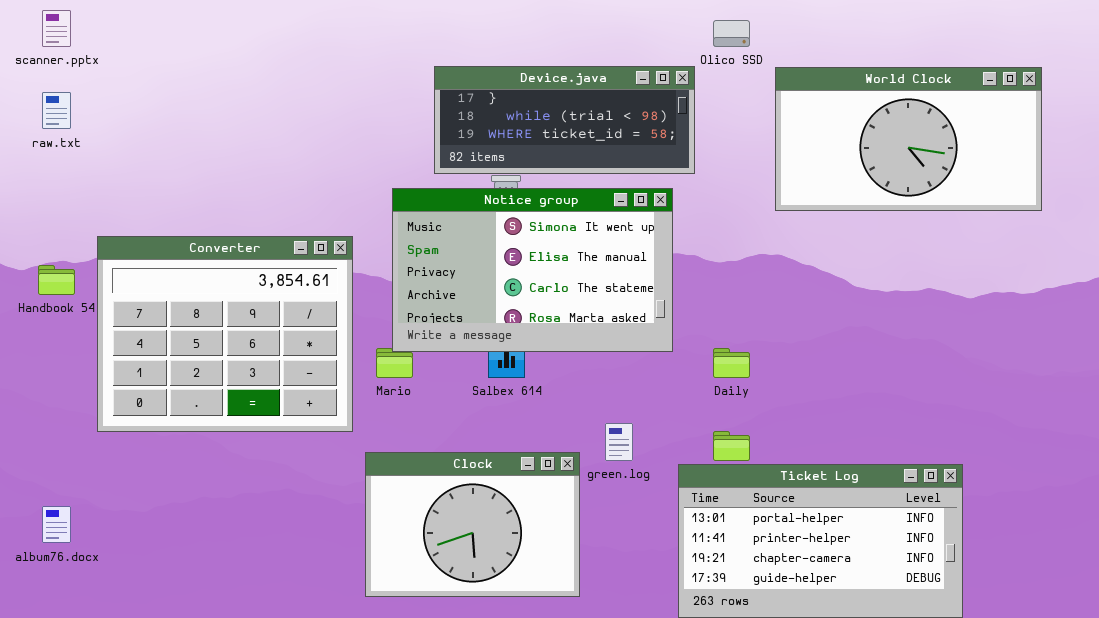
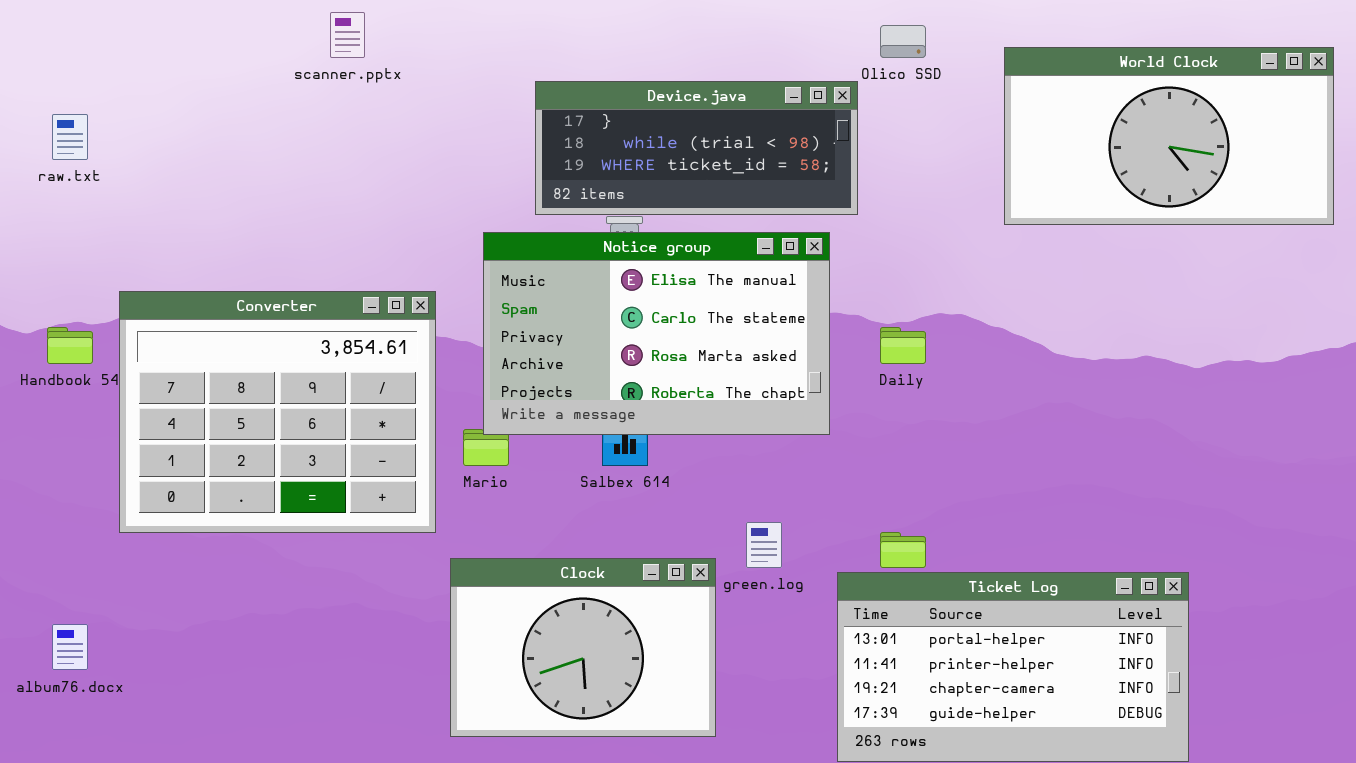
scanner.pptx: [42,10,71,47] -> [330,12,365,58], moved
World Clock: [775,67,1042,211] -> [1004,47,1334,225], moved
Notice group: [392,188,673,352] -> [483,232,830,435], scrolled down 1 row
Daily: [713,348,750,378] -> [880,327,926,364], moved

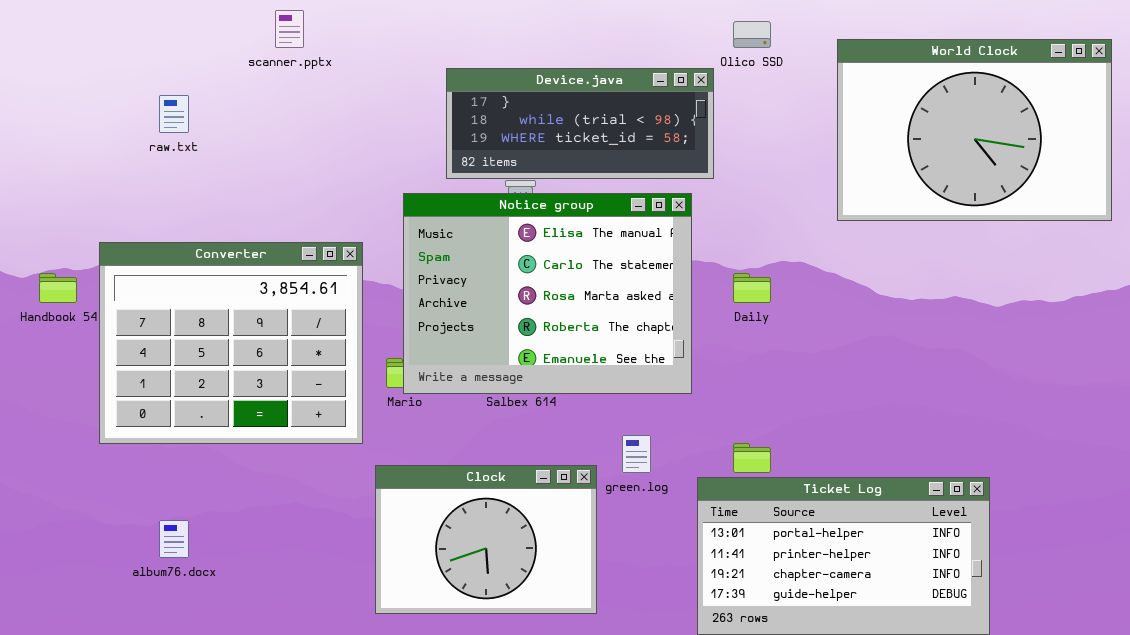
World Clock: [1004,47,1334,225] -> [837,39,1112,221], resized
raw.txt: [52,114,88,160] -> [159,95,189,133], moved
Notice group: [483,232,830,435] -> [403,193,692,394], resized
album76.docx: [52,624,88,670] -> [159,520,189,558], moved

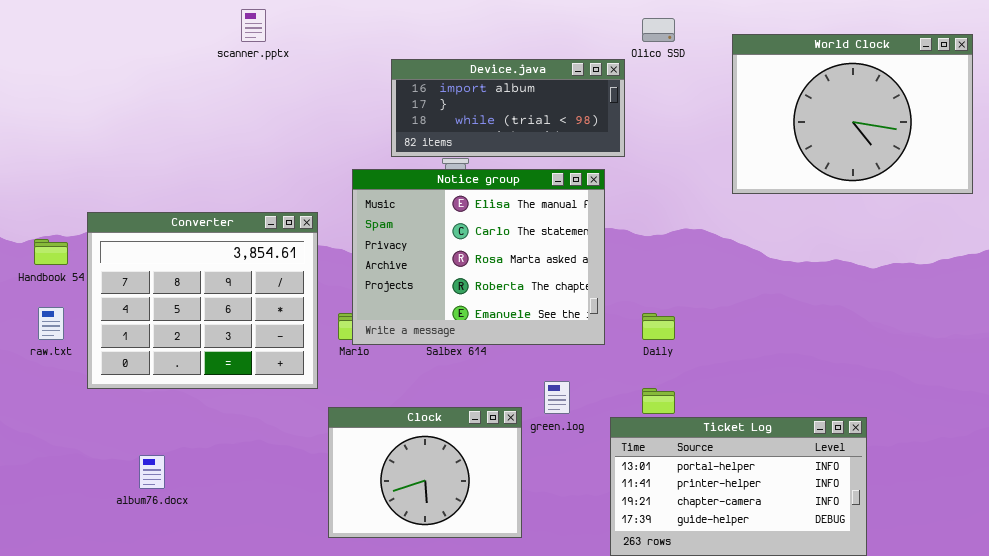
Device.java: [446,68,714,179] -> [391,59,625,157], scrolled up 1 row
raw.txt: [159,95,189,133] -> [38,307,64,340], moved
Daily: [733,273,771,303] -> [642,313,675,340], moved

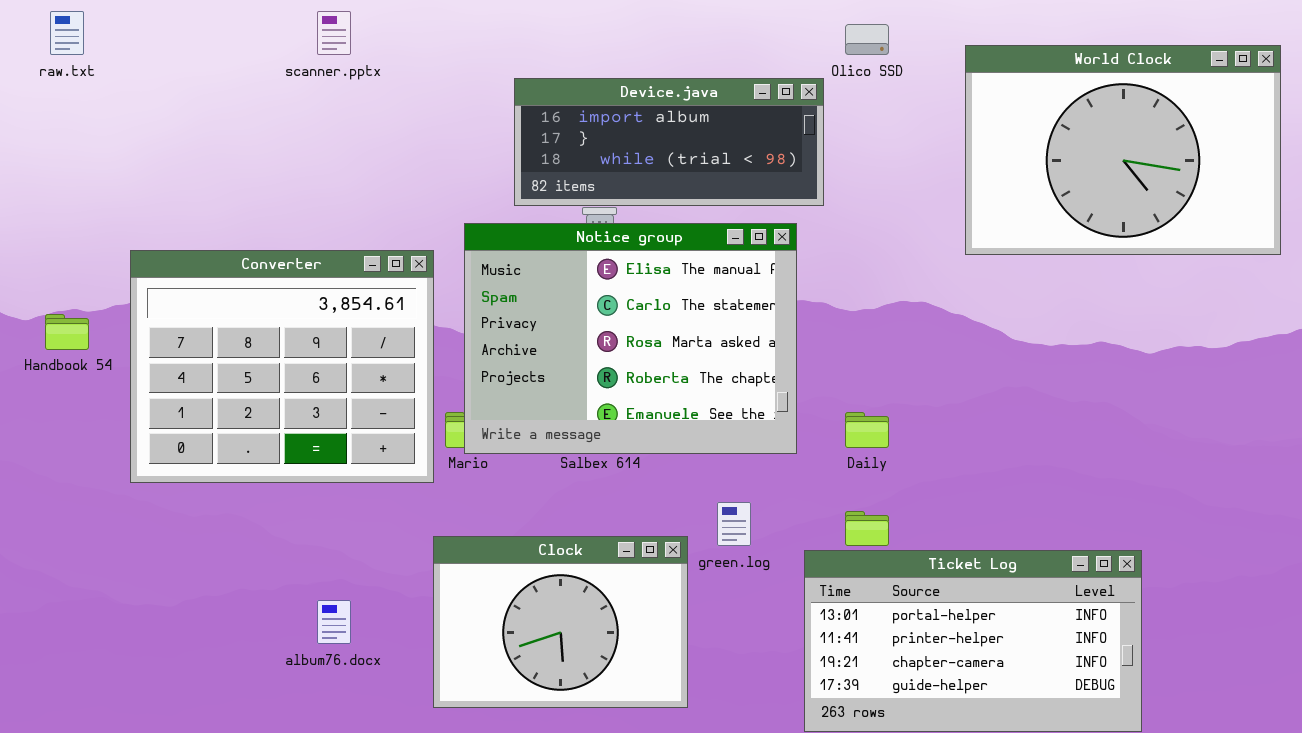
Converter: [87,212,318,389] -> [130,250,434,483], moved
raw.txt: [38,307,64,340] -> [50,11,84,55], moved
album76.docx: [139,455,165,489] -> [317,600,351,644], moved

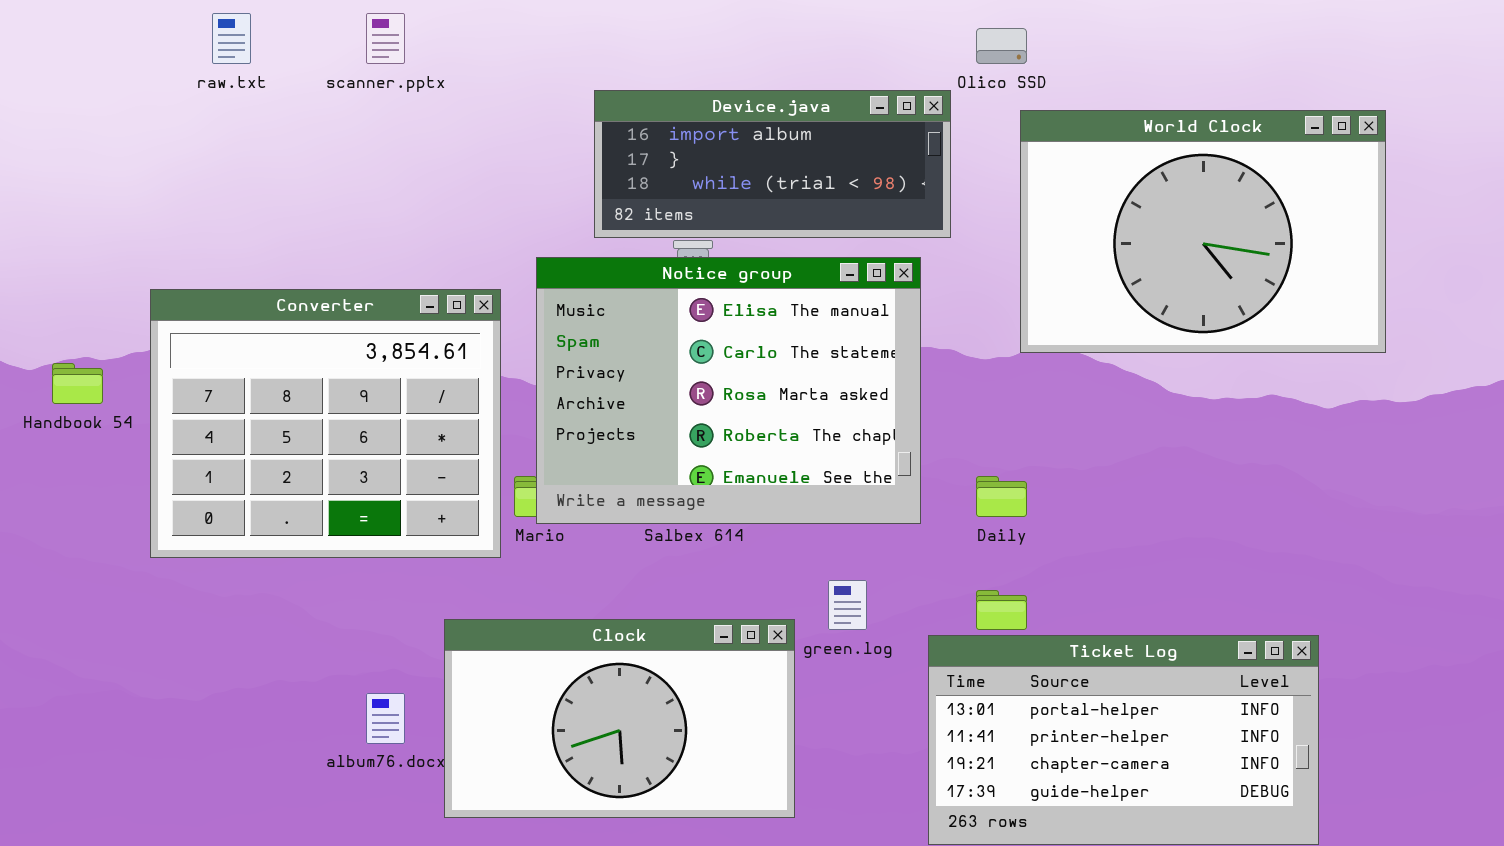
raw.txt: [50,11,84,55] -> [212,13,251,64], moved
World Clock: [965,45,1281,255] -> [1020,110,1386,353], moved
Clock: [433,536,688,708] -> [444,619,795,818], resized

